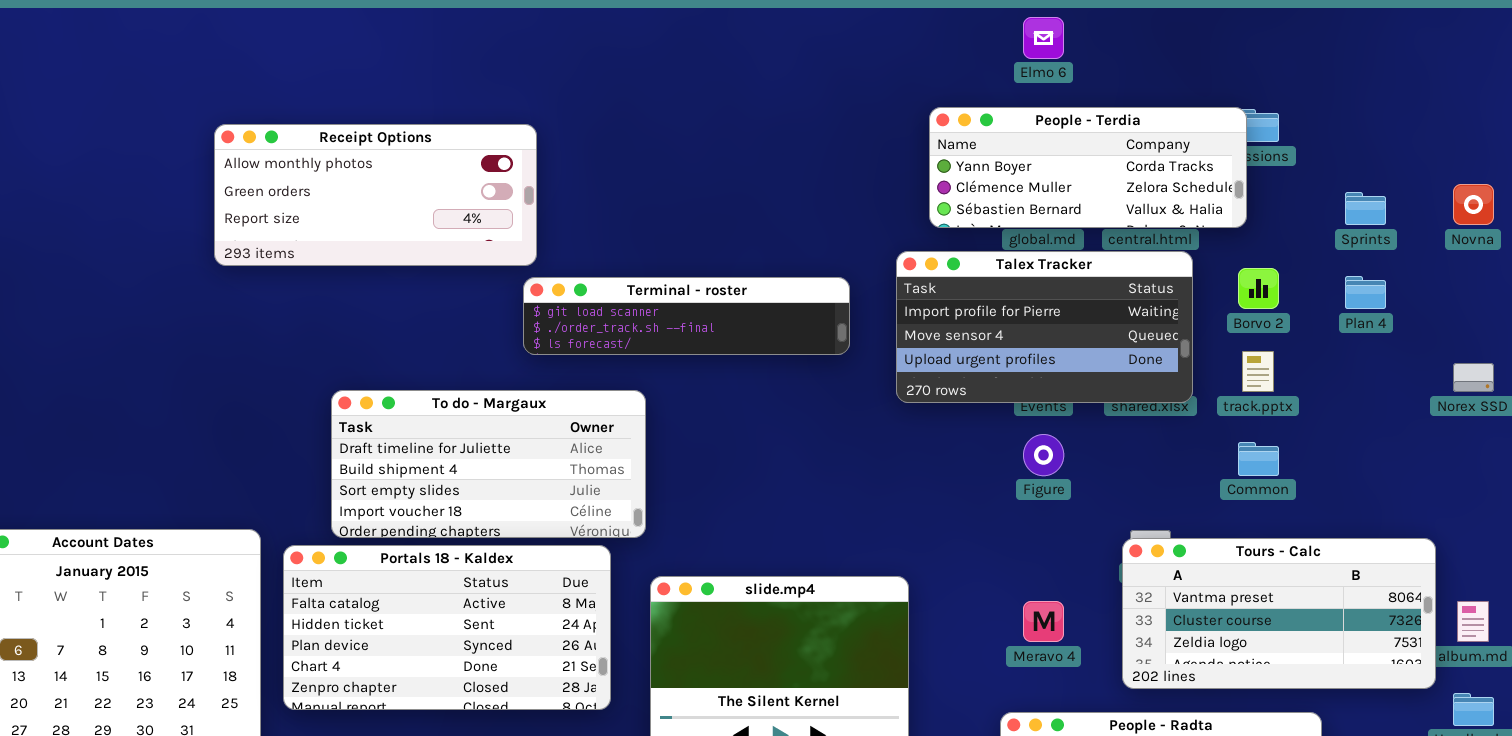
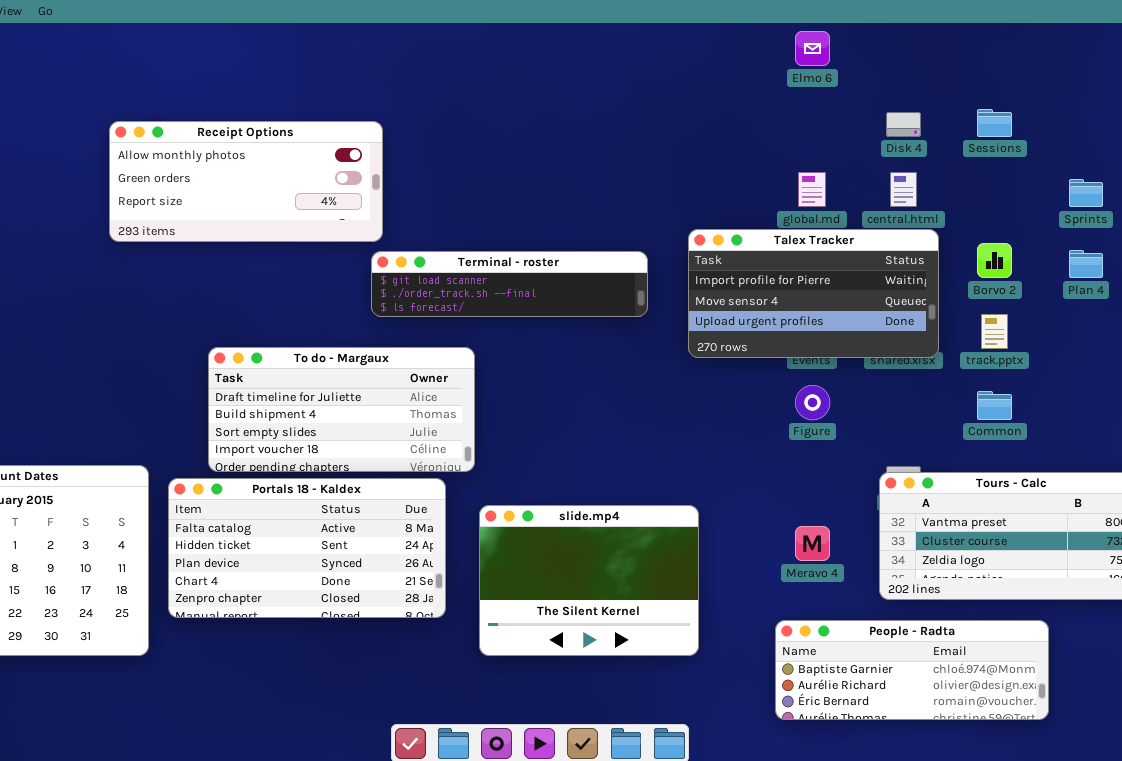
People - Terdia: [929,107,1247,228] -> none, closed

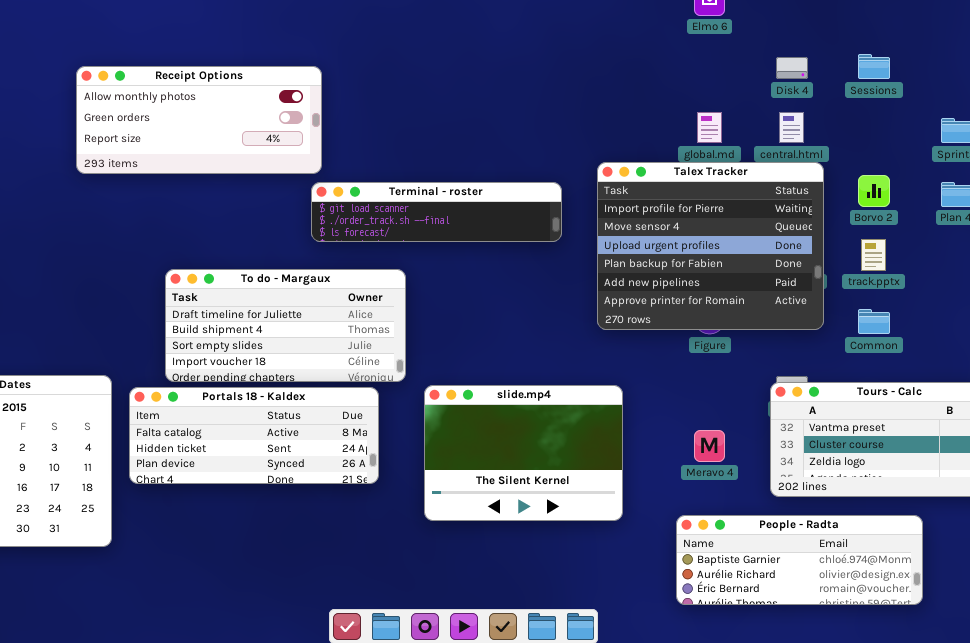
Talex Tracker: [688,229,939,358] -> [597,162,824,330], resized
Portals 18 - Kaldex: [168,478,446,618] -> [129,387,379,484], resized
slide.mp4: [479,505,699,656] -> [424,385,623,521], moved

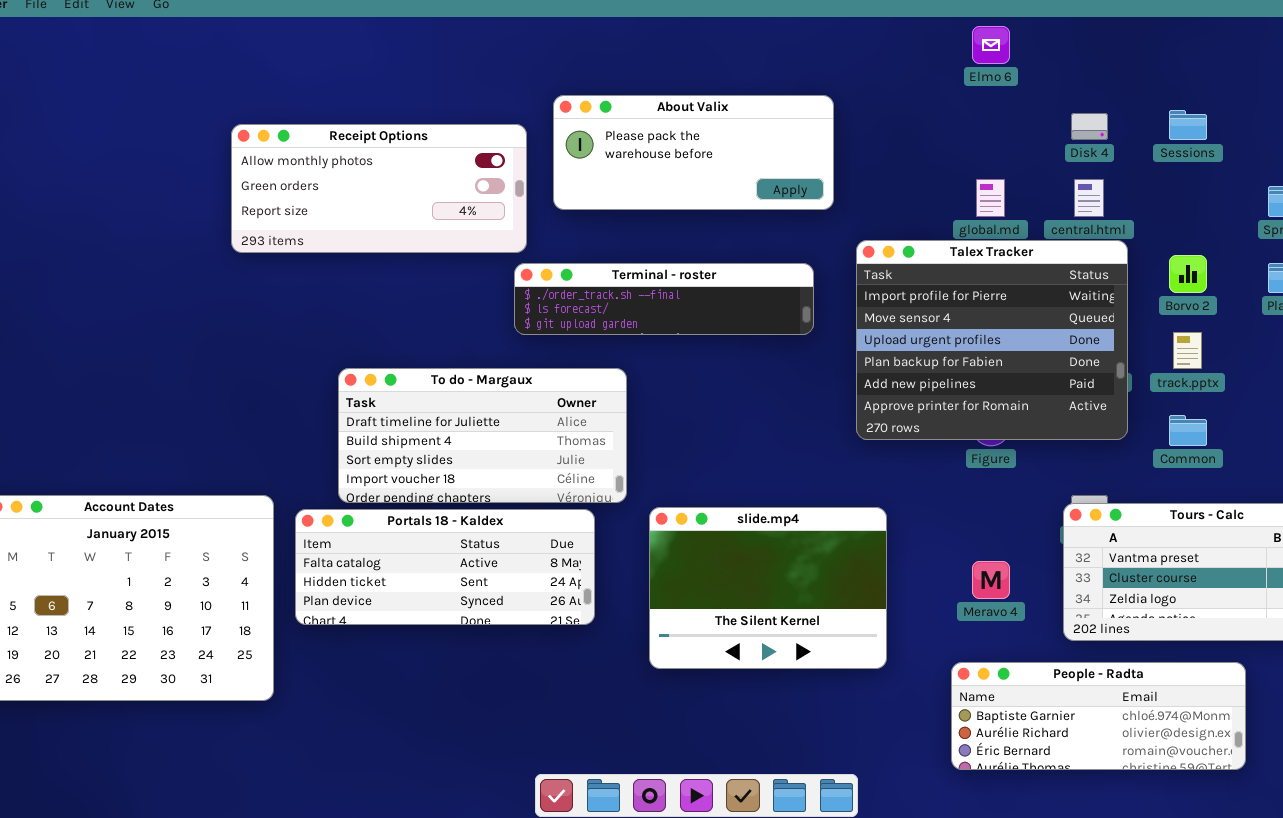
About Valix: none -> [553,95,834,210], opened
Terminal - roster: [311,182,562,242] -> [514,263,814,335], scrolled down 1 row

